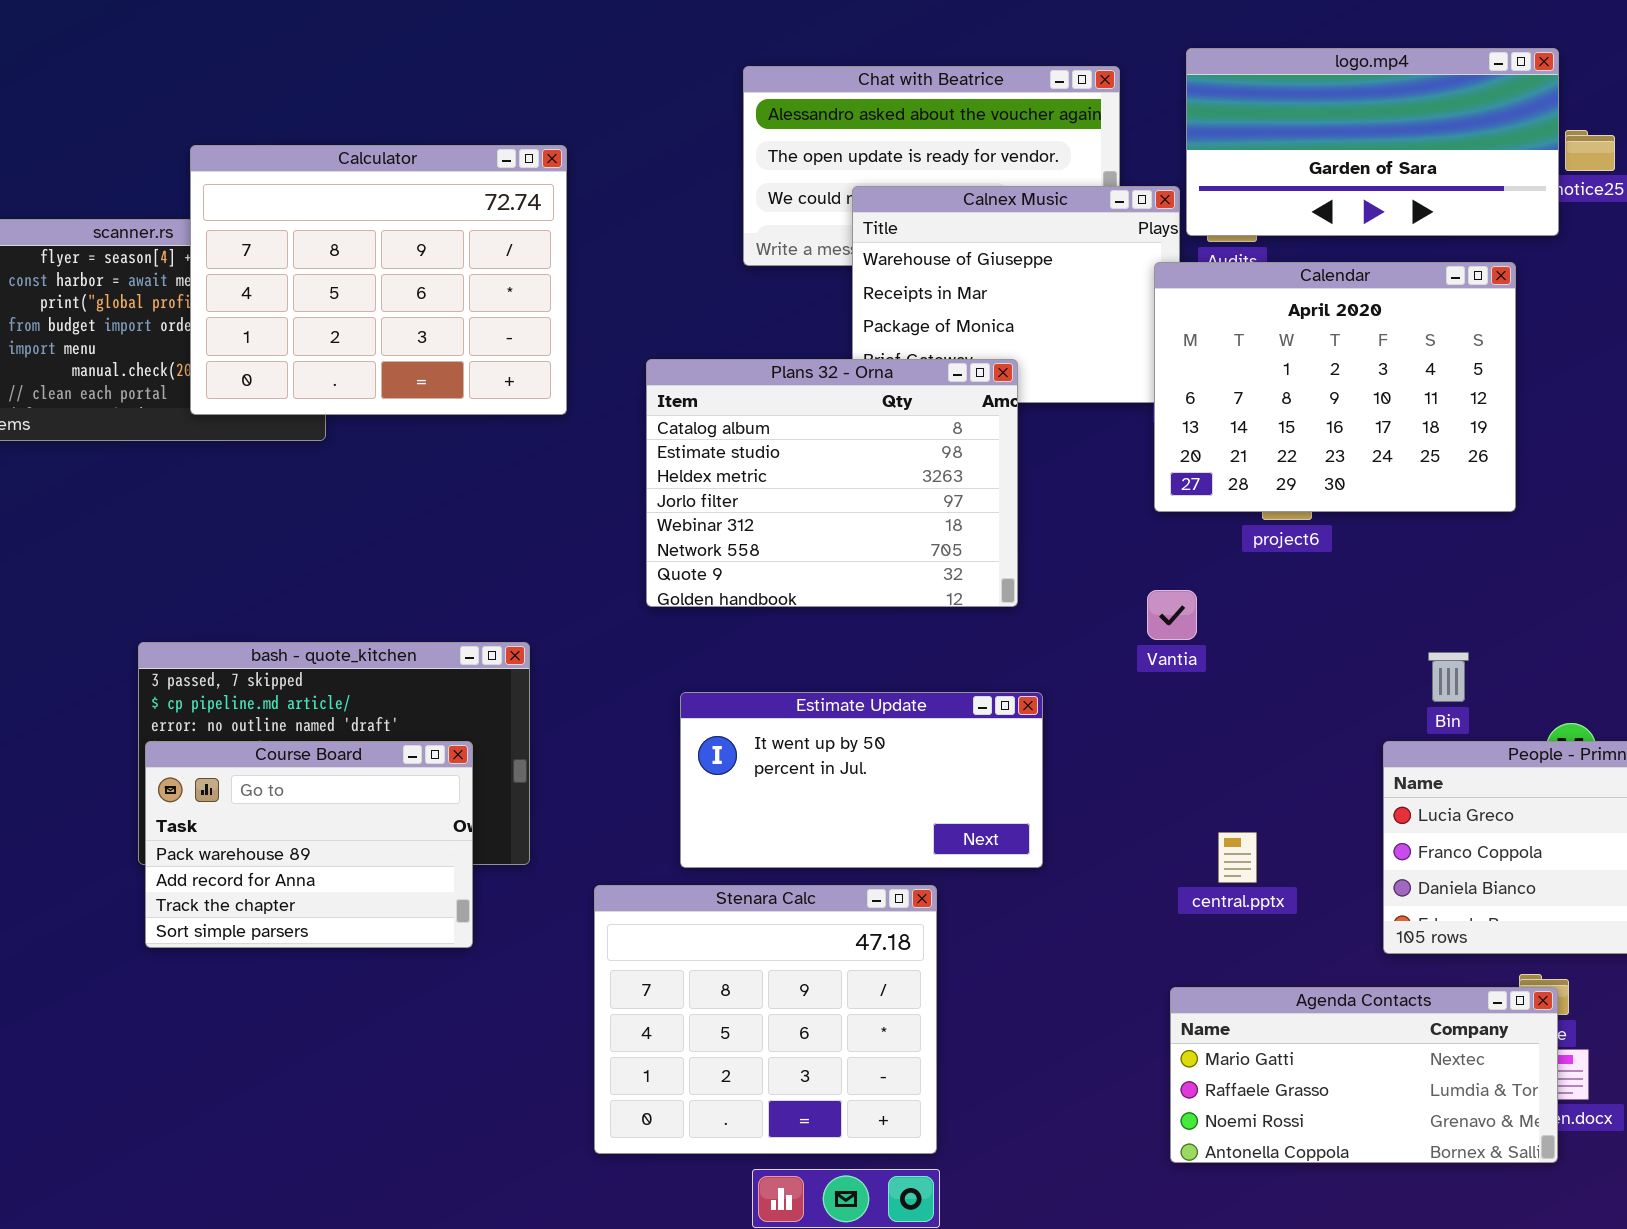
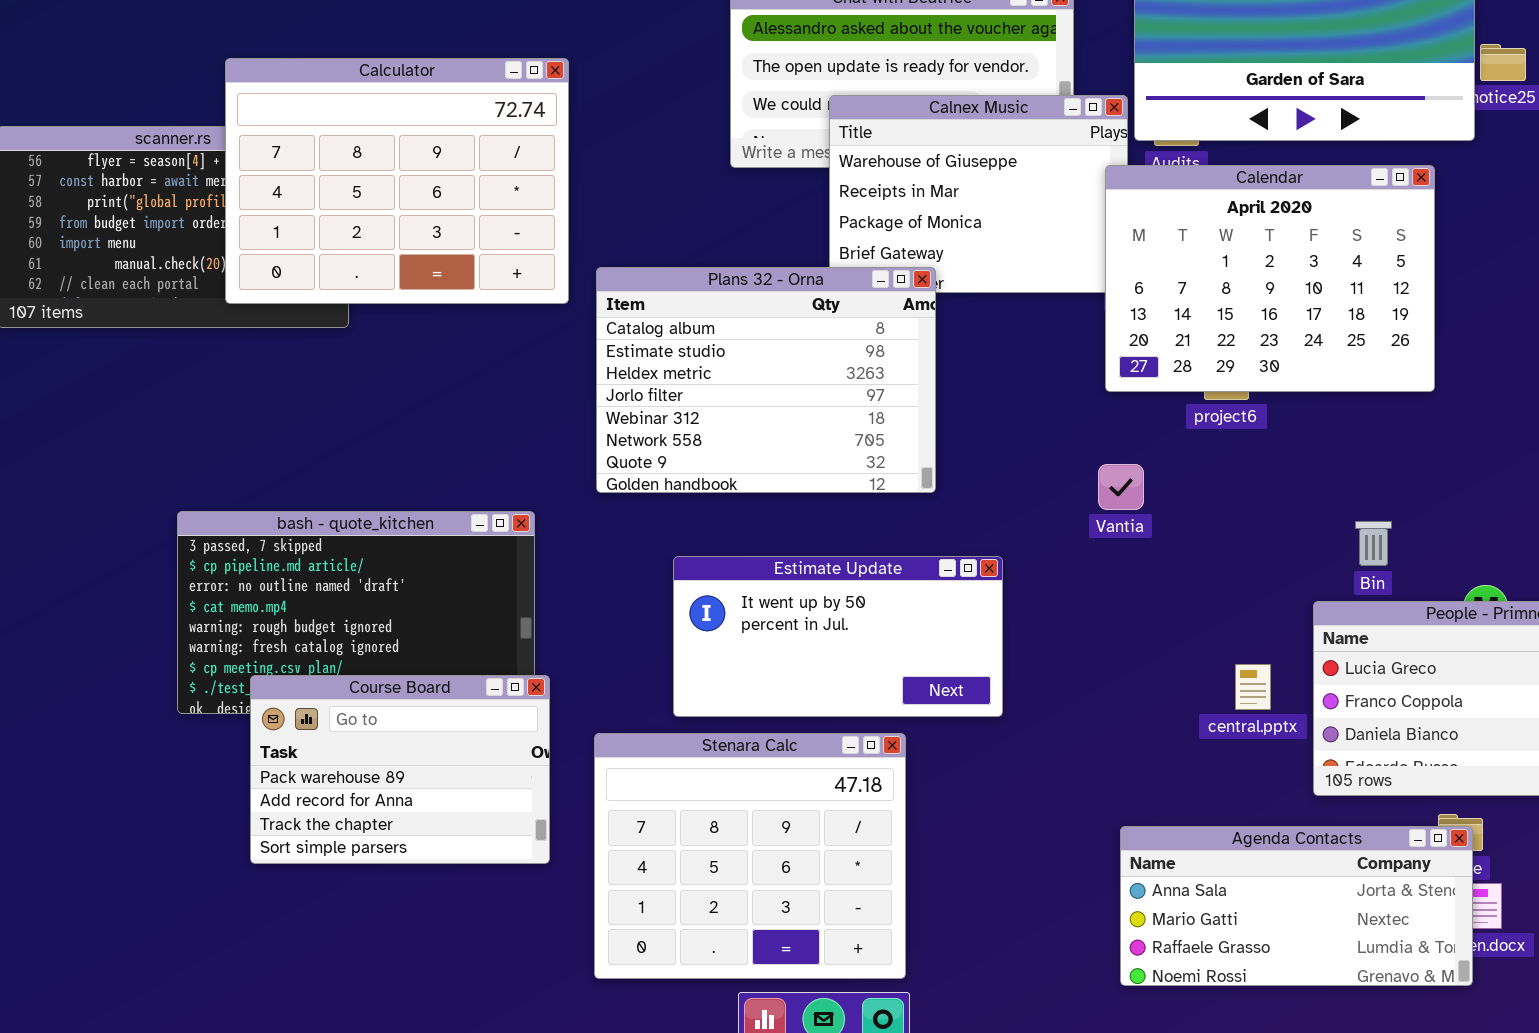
Plans 32 - Orna: [646,359,1018,607] -> [596,267,936,493], moved
Course Board: [145,741,473,948] -> [250,675,550,864], moved
central.pptx: [1218,832,1257,883] -> [1235,664,1271,710], moved
Agenda Contacts: [1170,987,1558,1163] -> [1120,826,1473,986], scrolled up 1 row

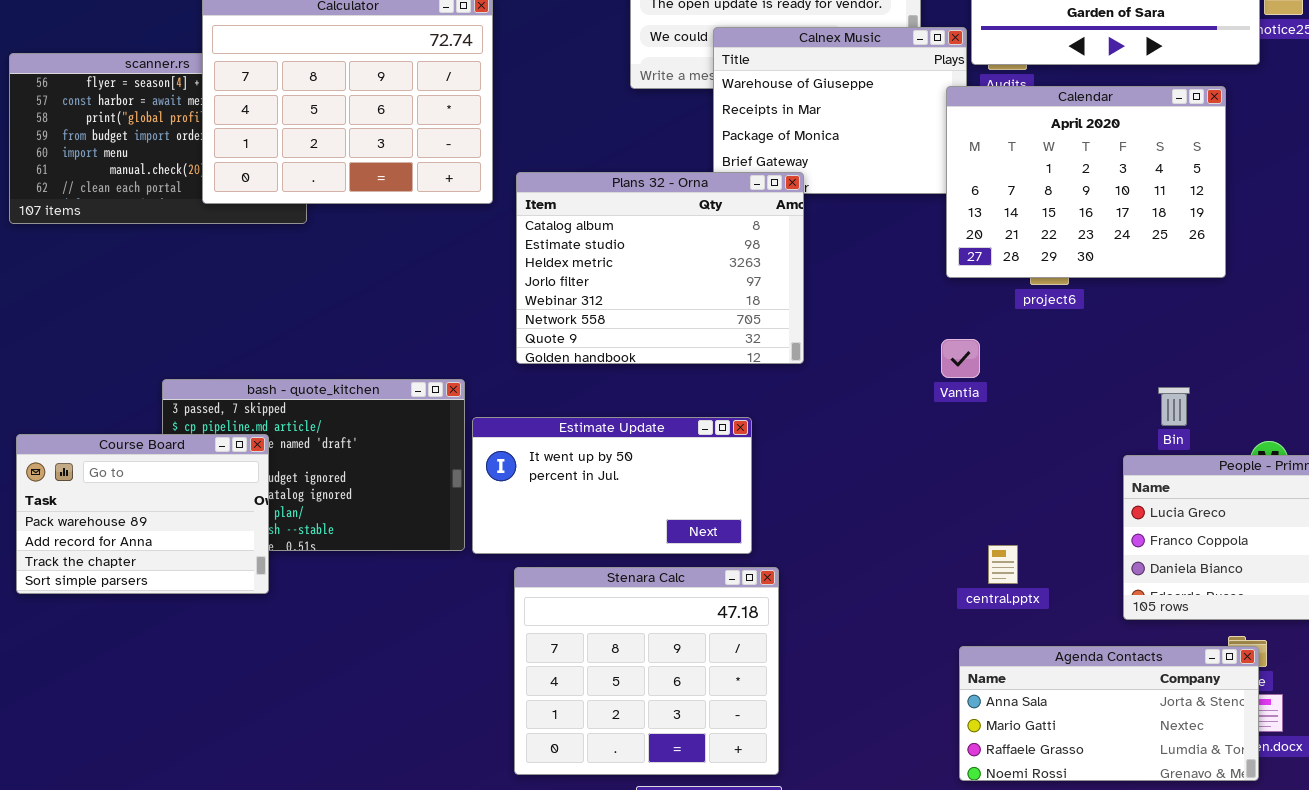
Estimate Update: [673,556,1003,717] -> [472,417,752,554], moved
central.pptx: [1235,664,1271,710] -> [988,545,1018,584], moved
Course Board: [250,675,550,864] -> [16,434,269,594], moved

